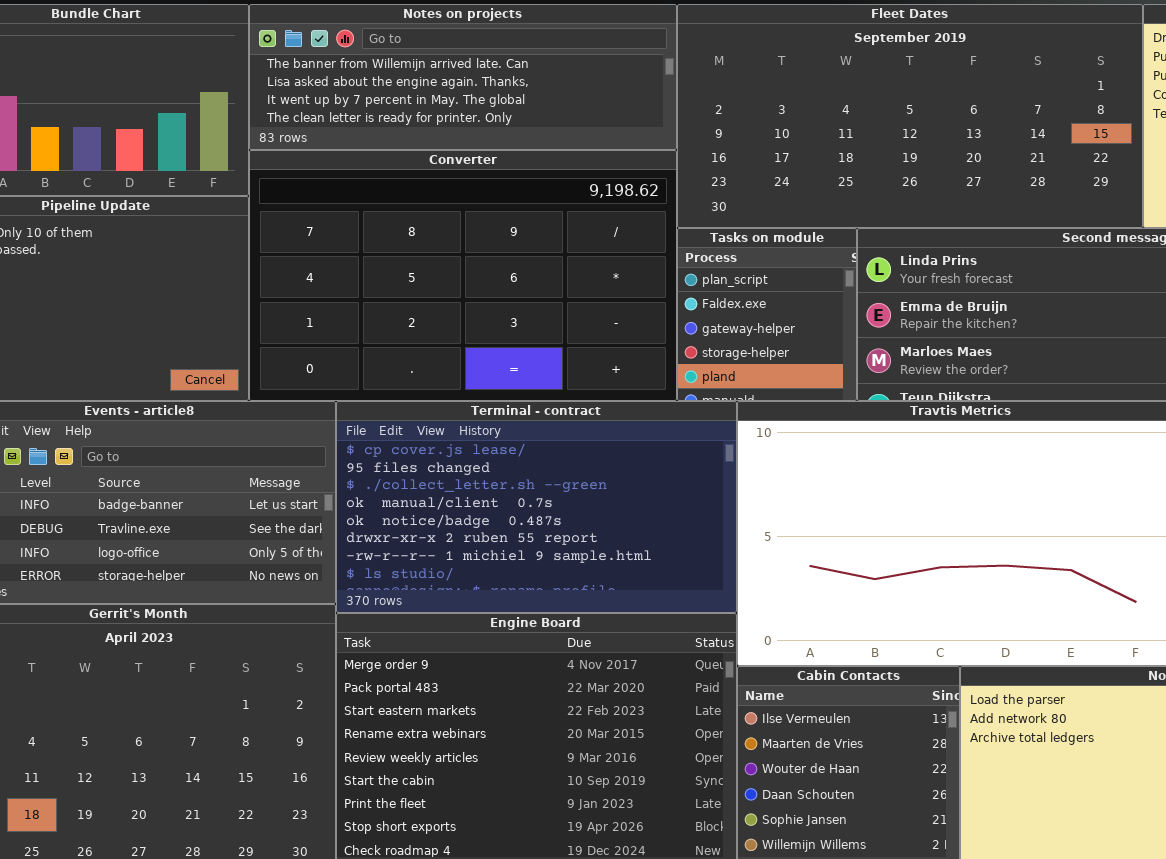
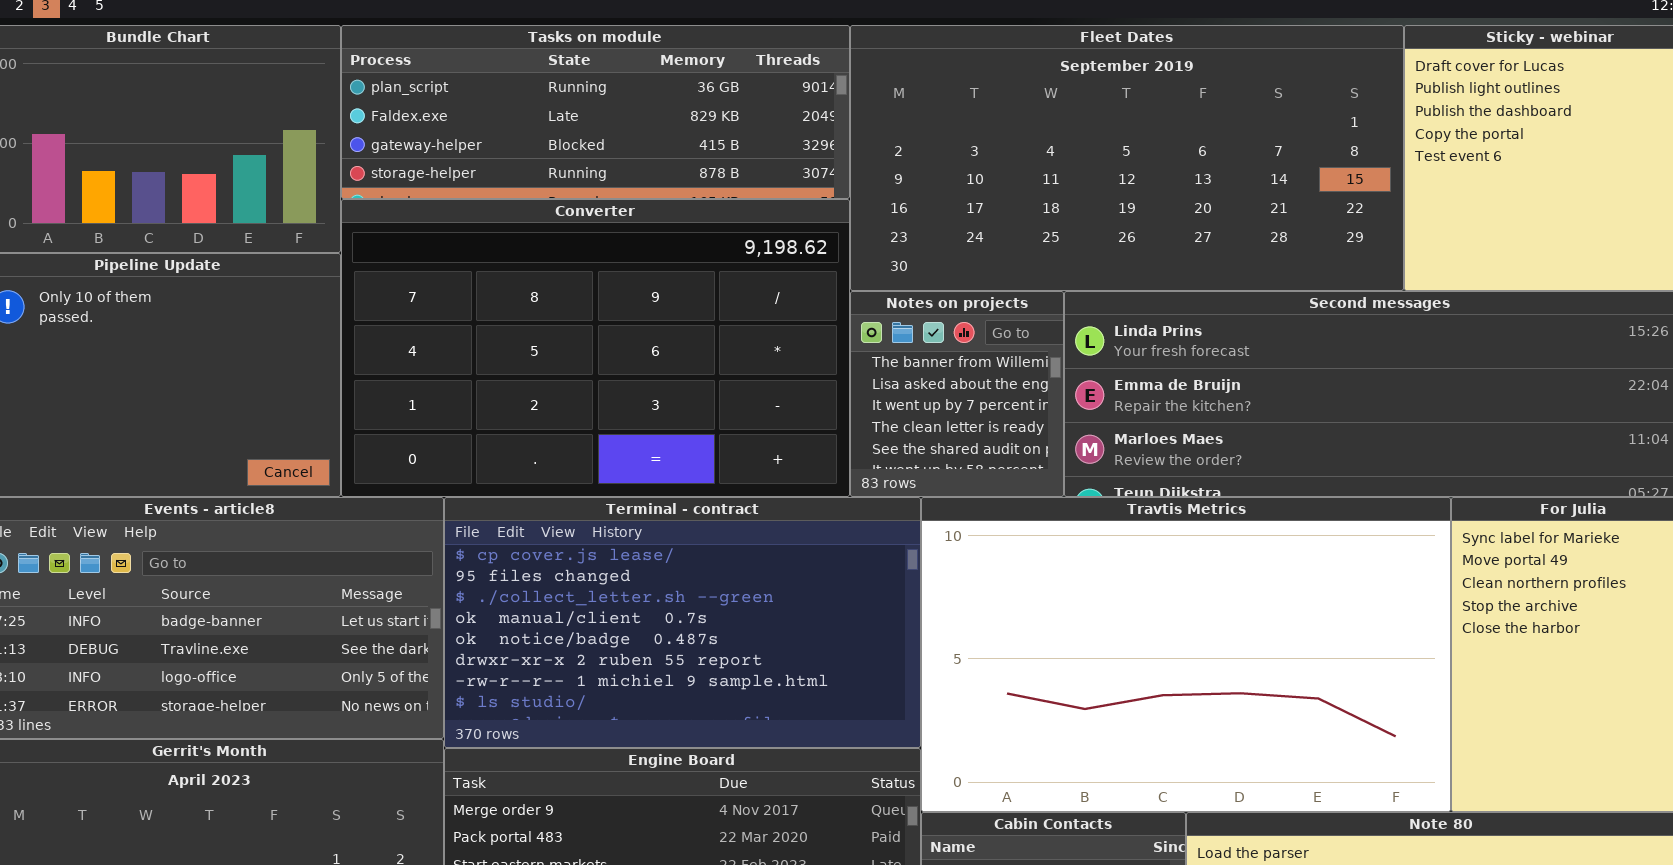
Notes on projects: [249,4,677,150] -> [850,291,1064,497], moved, resized
Tasks on module: [677,228,857,401] -> [341,25,850,199], moved, resized

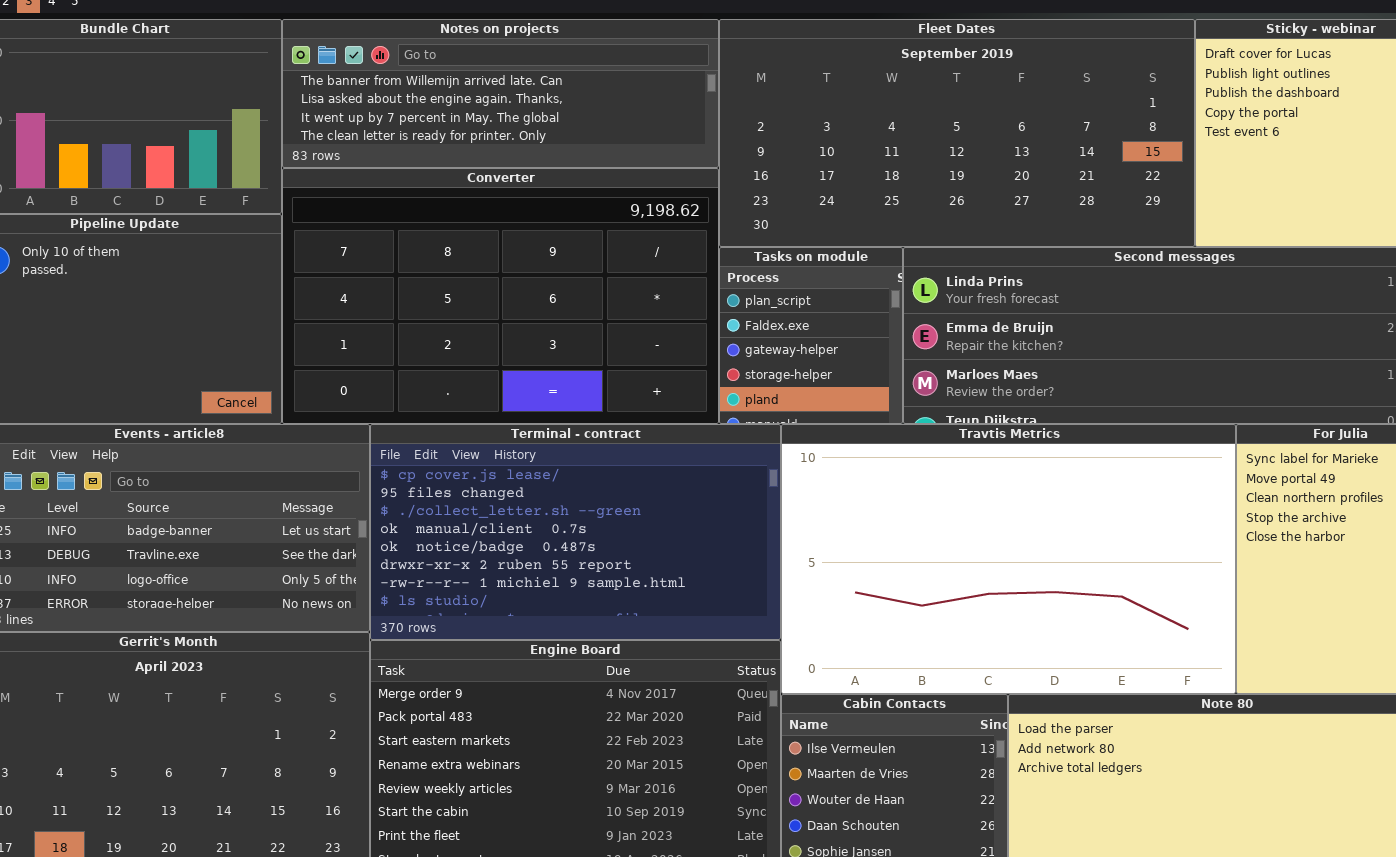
Tasks on module: [341,25,850,199] -> [719,247,903,424], moved, resized
Notes on projects: [850,291,1064,497] -> [282,19,719,168], moved, resized

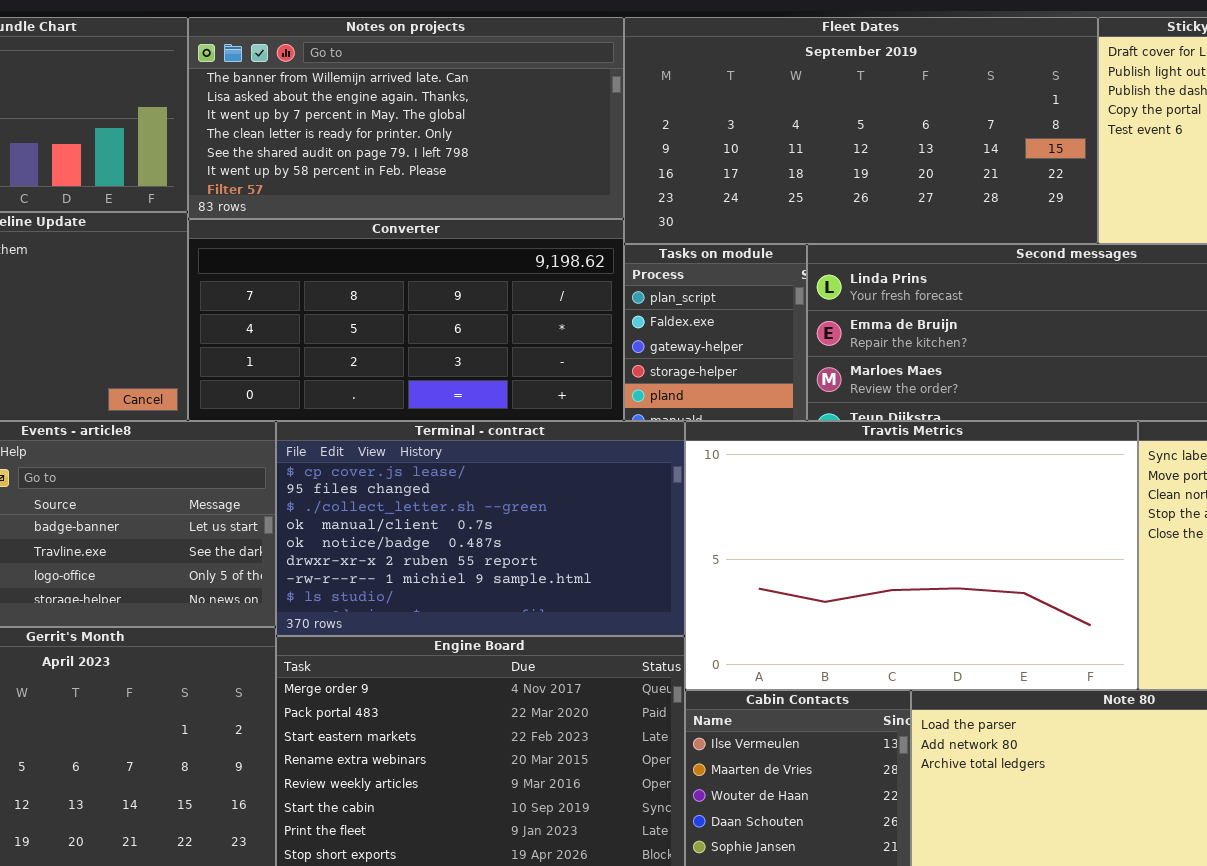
Notes on projects: [282,19,719,168] -> [188,17,624,219], resized
Converter: [282,168,719,424] -> [188,219,624,421], resized

